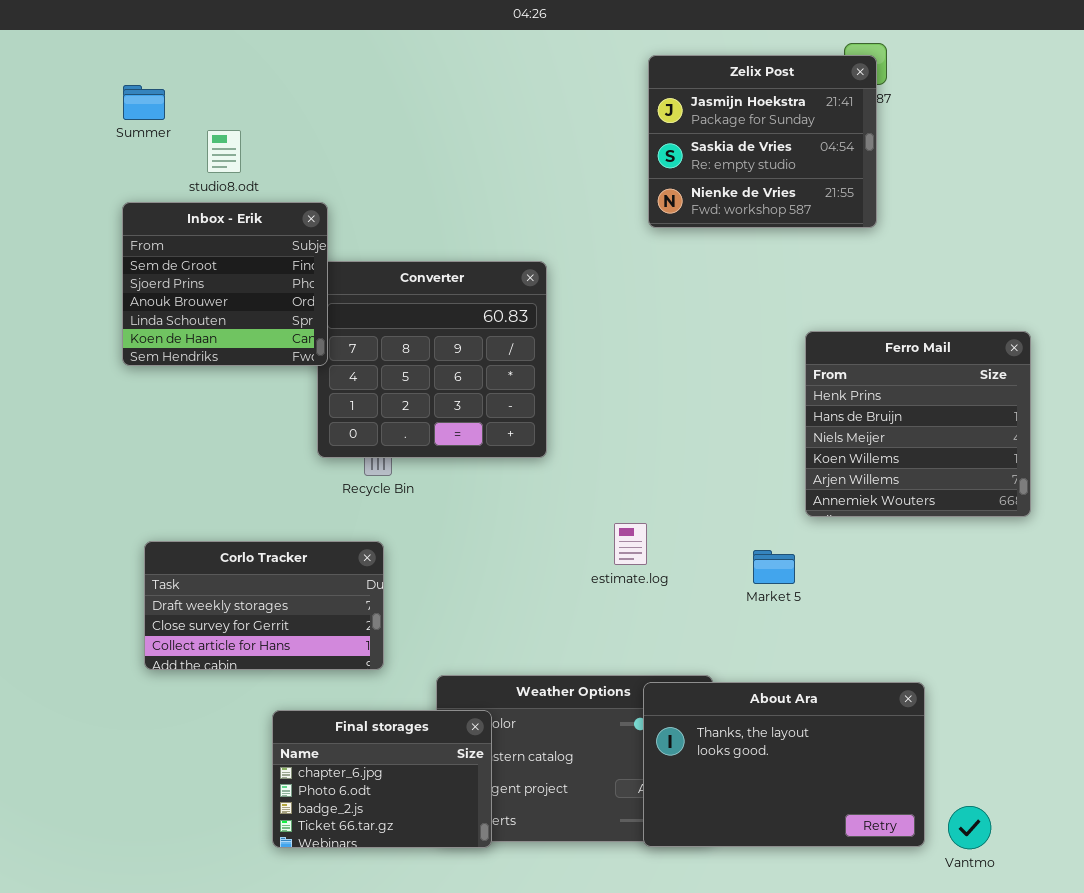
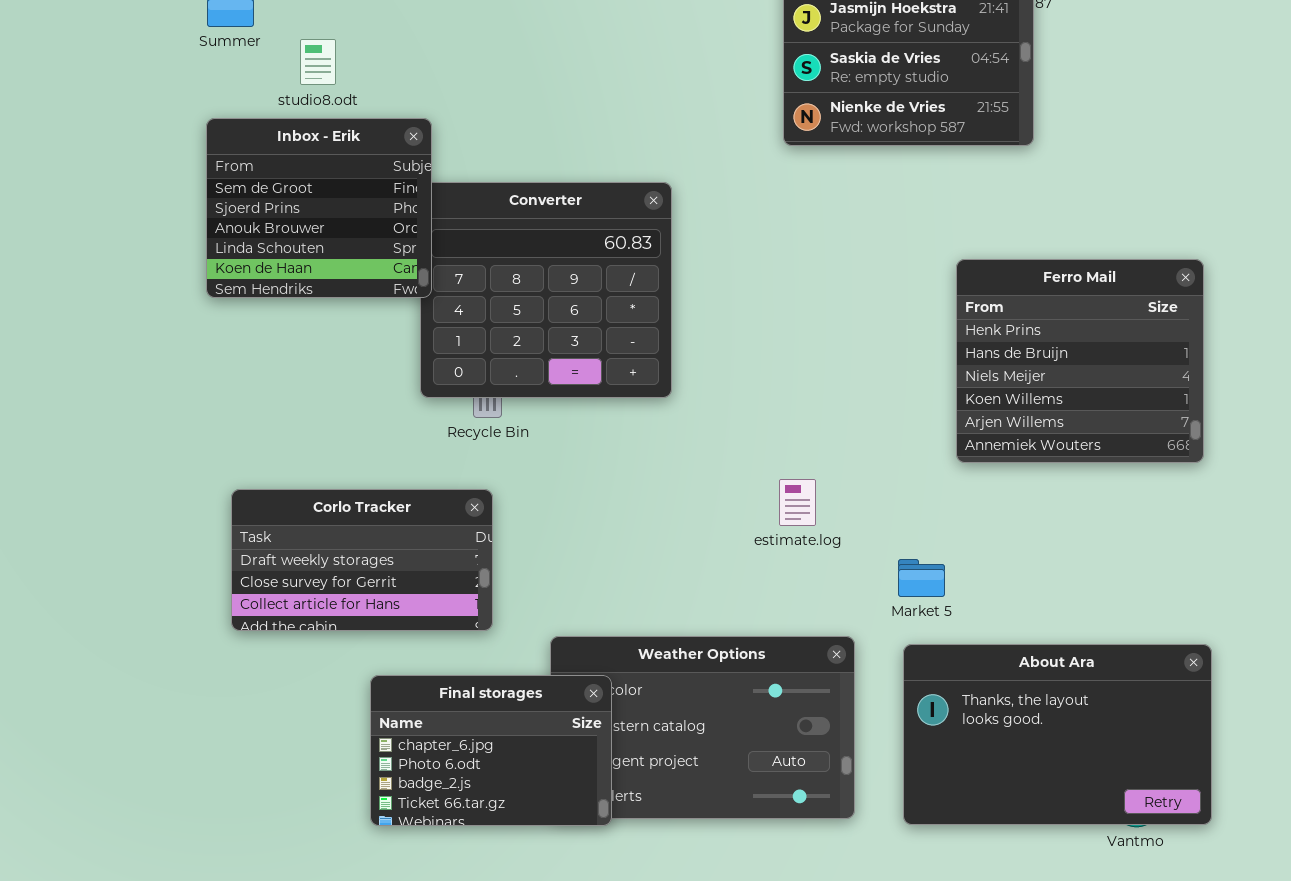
estimate.log: [614,523,647,565] -> [779,479,816,526], moved
Market 5: [753,550,795,584] -> [898,559,945,597], moved
About Ara: [643,682,925,847] -> [903,644,1212,825], moved

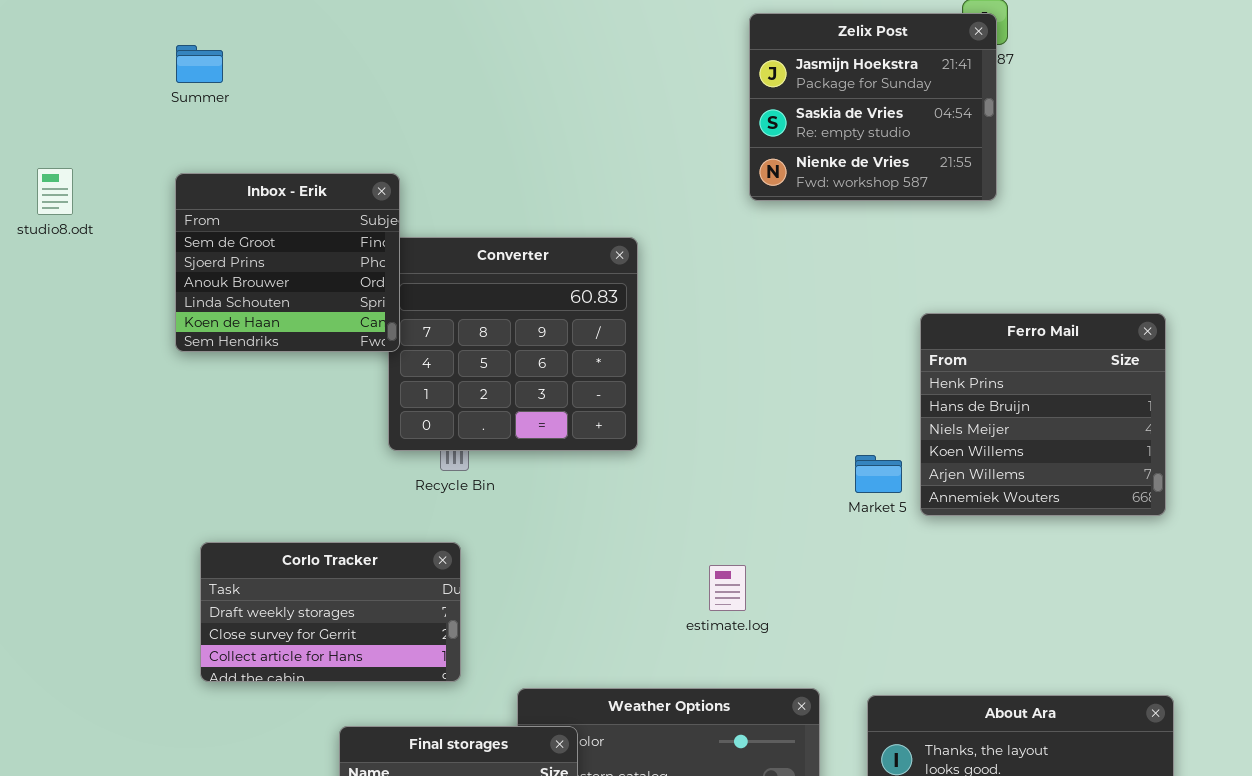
studio8.odt: [300,39,336,85] -> [37,168,73,215], moved
estimate.log: [779,479,816,526] -> [709,565,746,611], moved
Market 5: [898,559,945,597] -> [855,455,902,493], moved

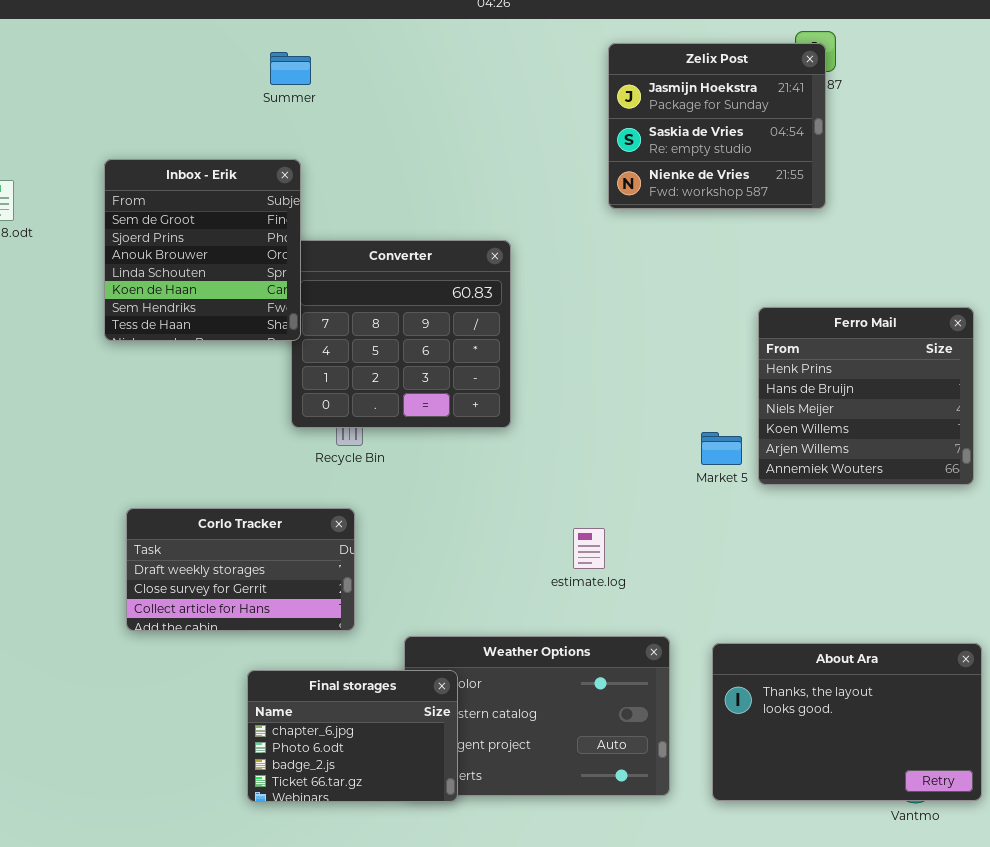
Summer: [176,45,223,83] -> [270,52,311,85], moved
Inbox - Erik: [175,173,400,352] -> [104,159,301,341], resized

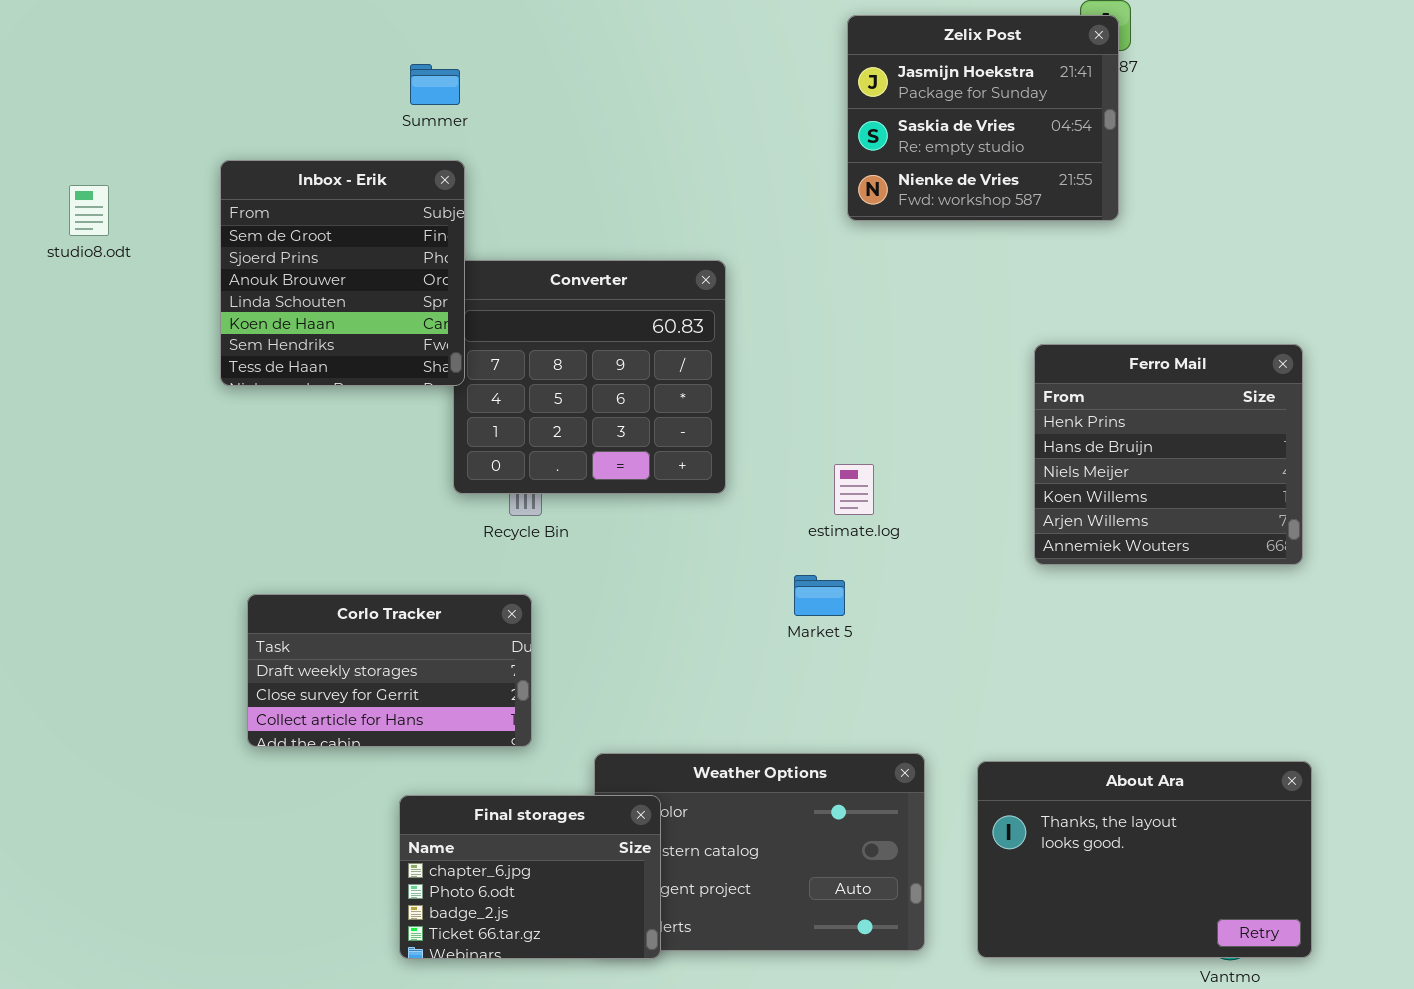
Summer: [270,52,311,85] -> [410,64,460,105], moved
Market 5: [701,432,742,465] -> [794,575,845,616], moved
estimate.log: [573,528,605,569] -> [834,464,874,515], moved

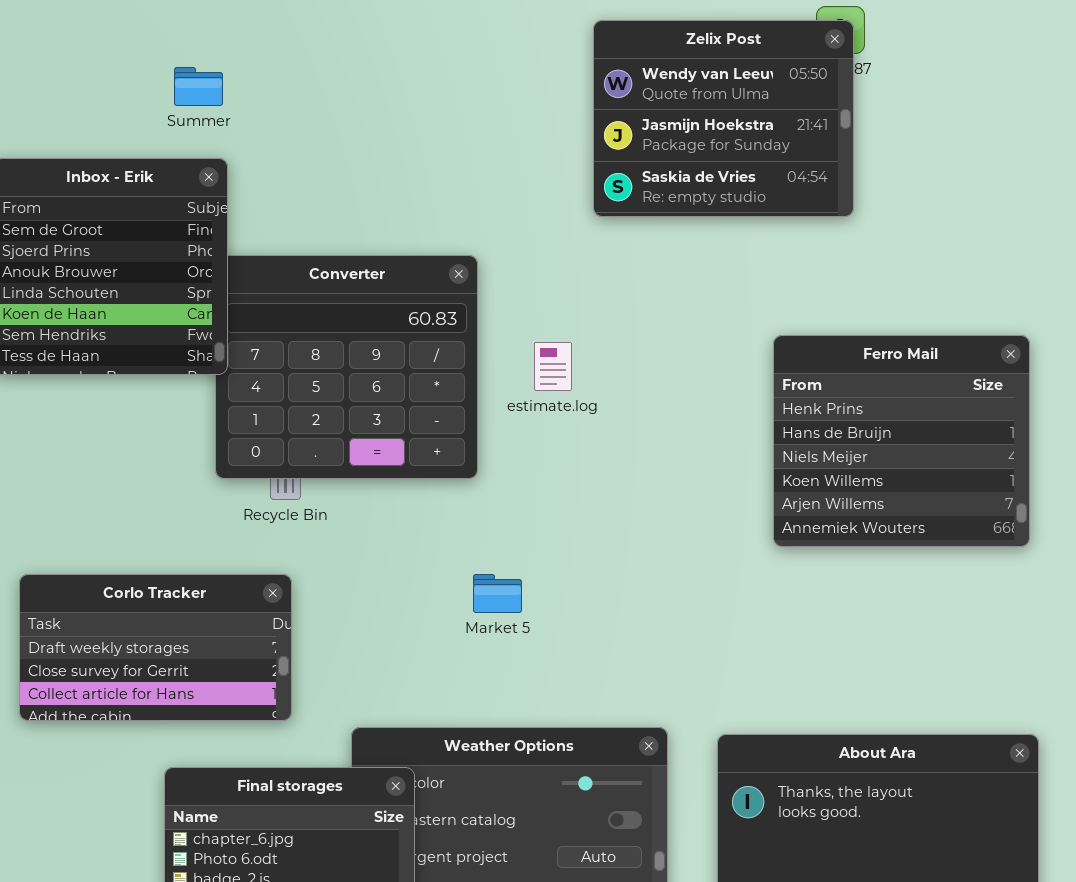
Zelix Post: [847,15,1119,221] -> [593,20,854,217], scrolled up 1 row
estimate.log: [834,464,874,515] -> [534,342,572,391], moved
Market 5: [794,575,845,616] -> [473,574,522,613], moved

